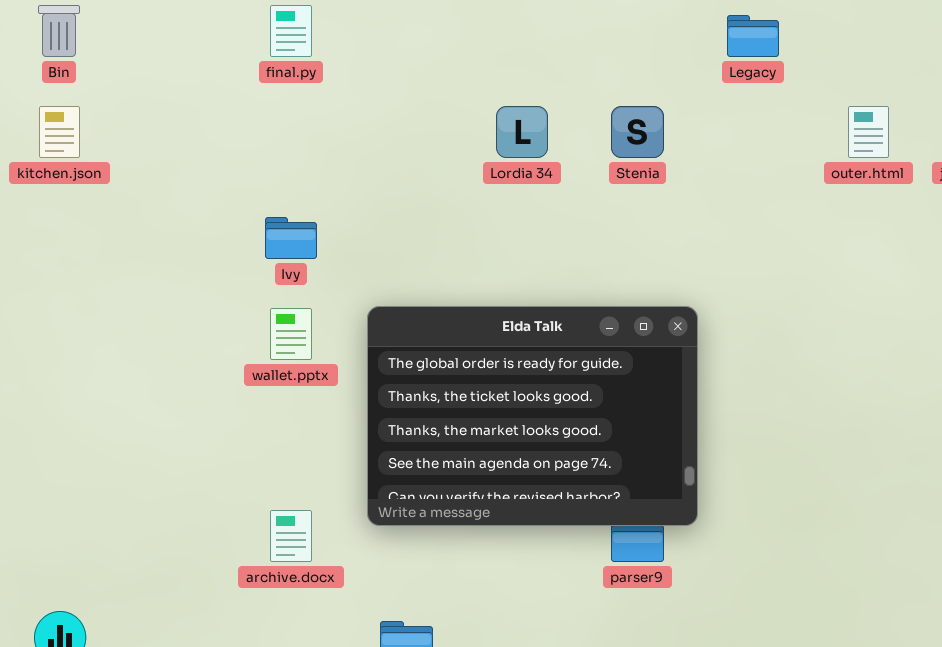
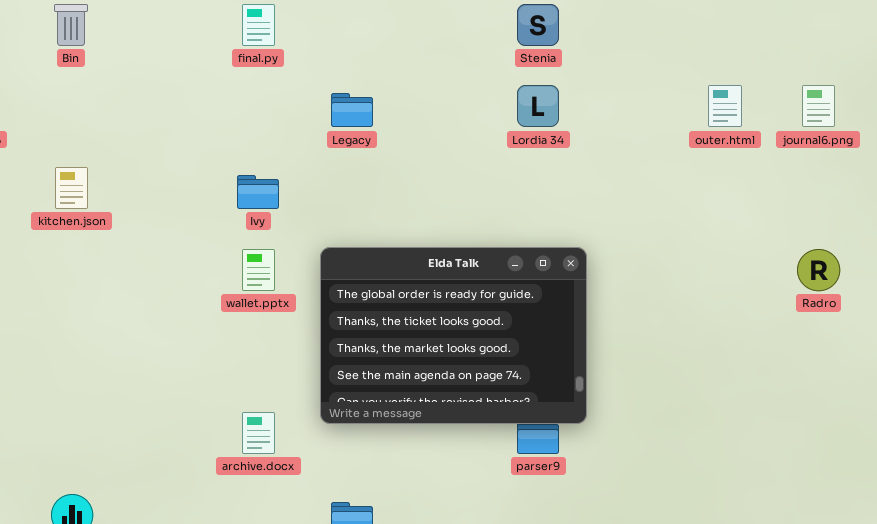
Legacy: [727,15,779,57] -> [331,93,373,127], moved
kitchen.json: [39,106,80,158] -> [55,167,88,209], moved
Lordia 34: [496,106,548,158] -> [517,85,559,127], moved
Stenia: [611,106,664,158] -> [517,4,559,46], moved

